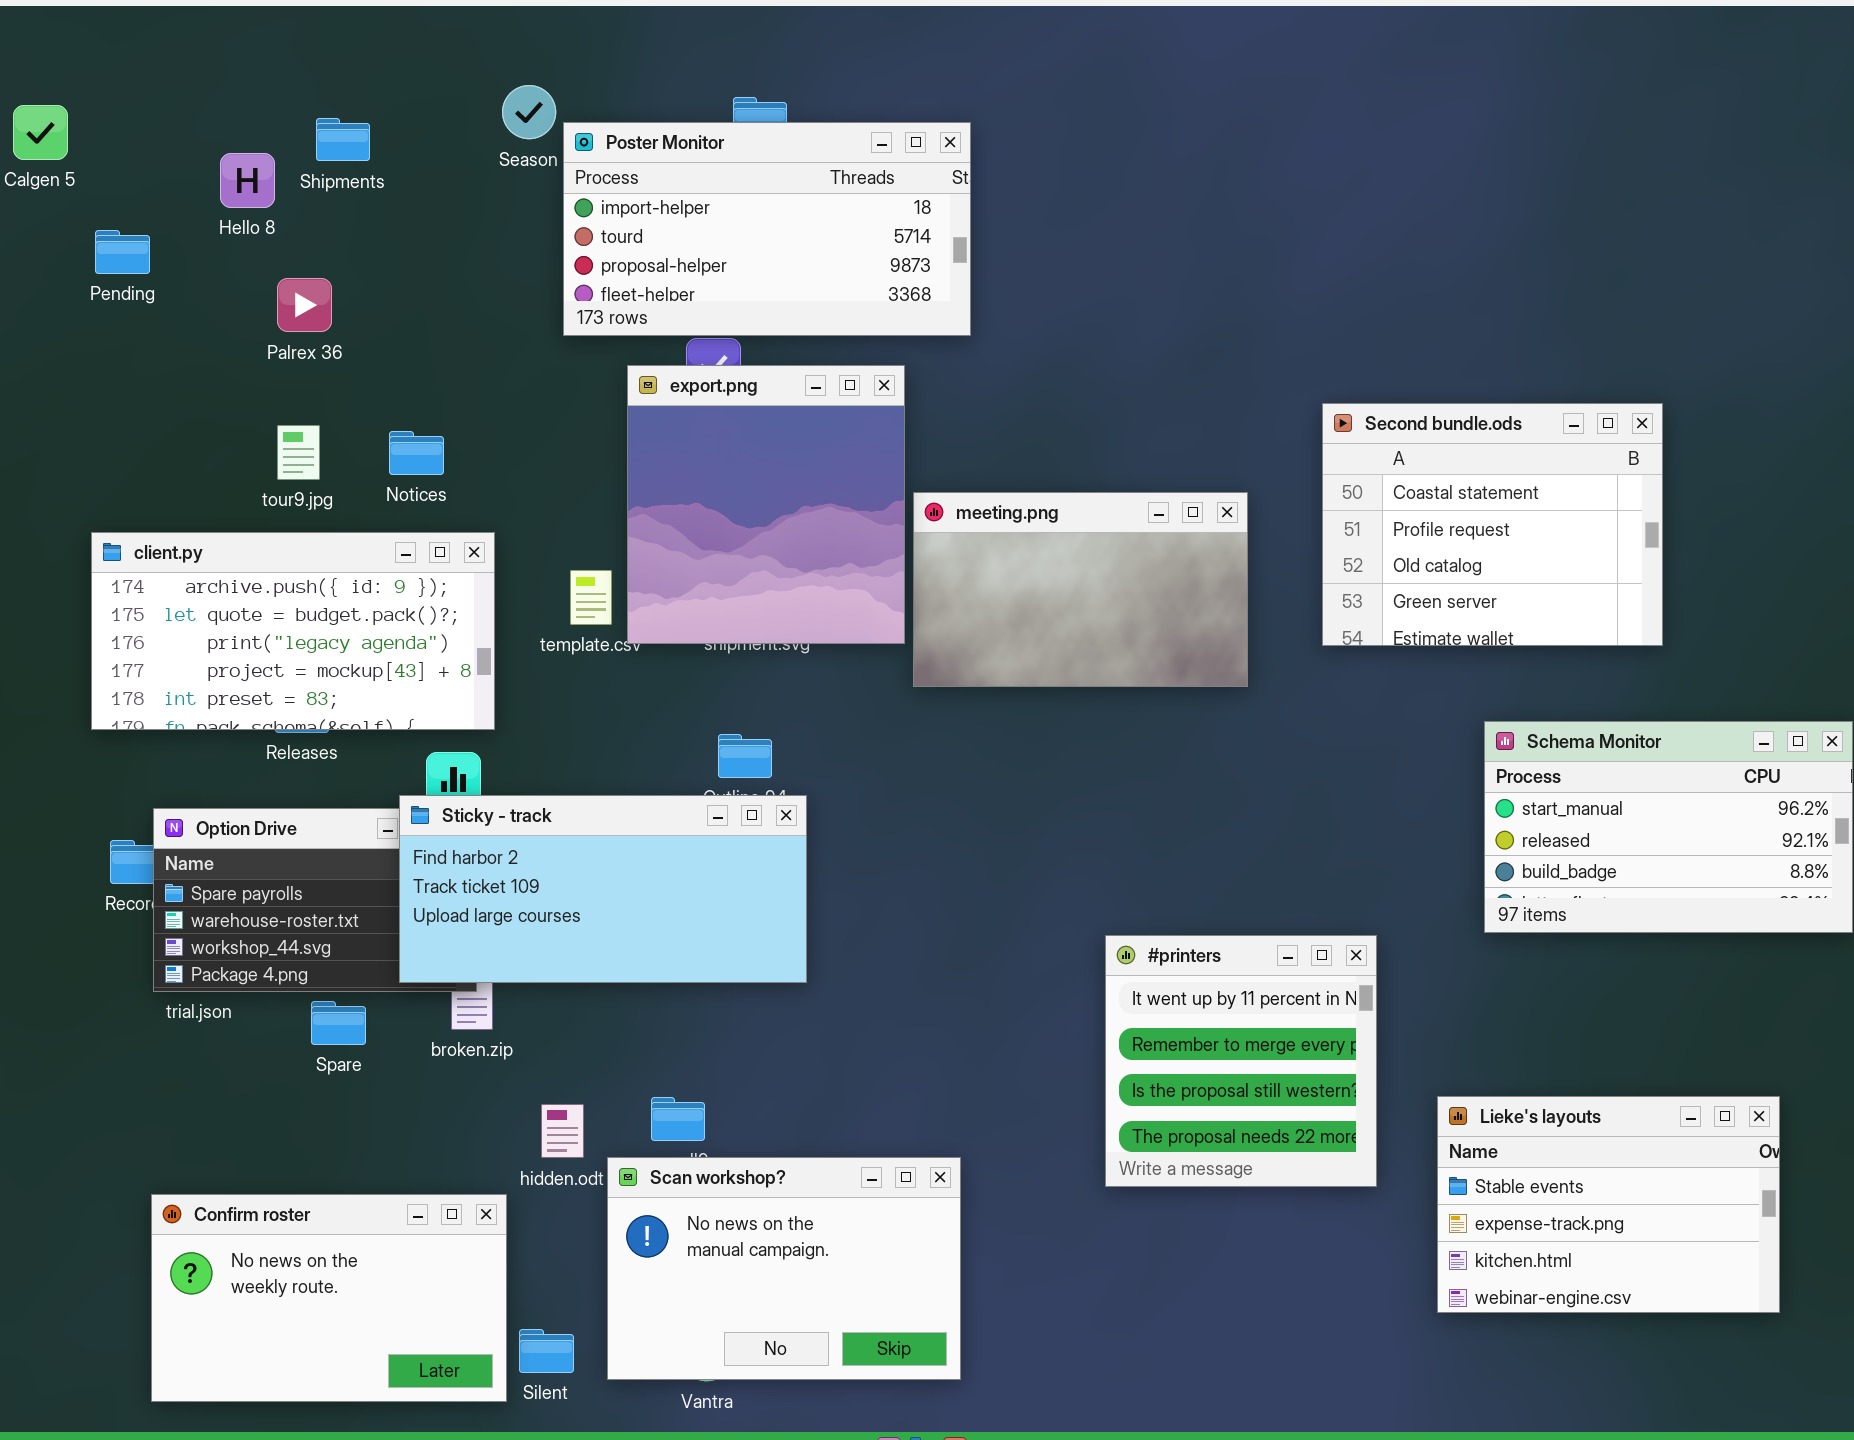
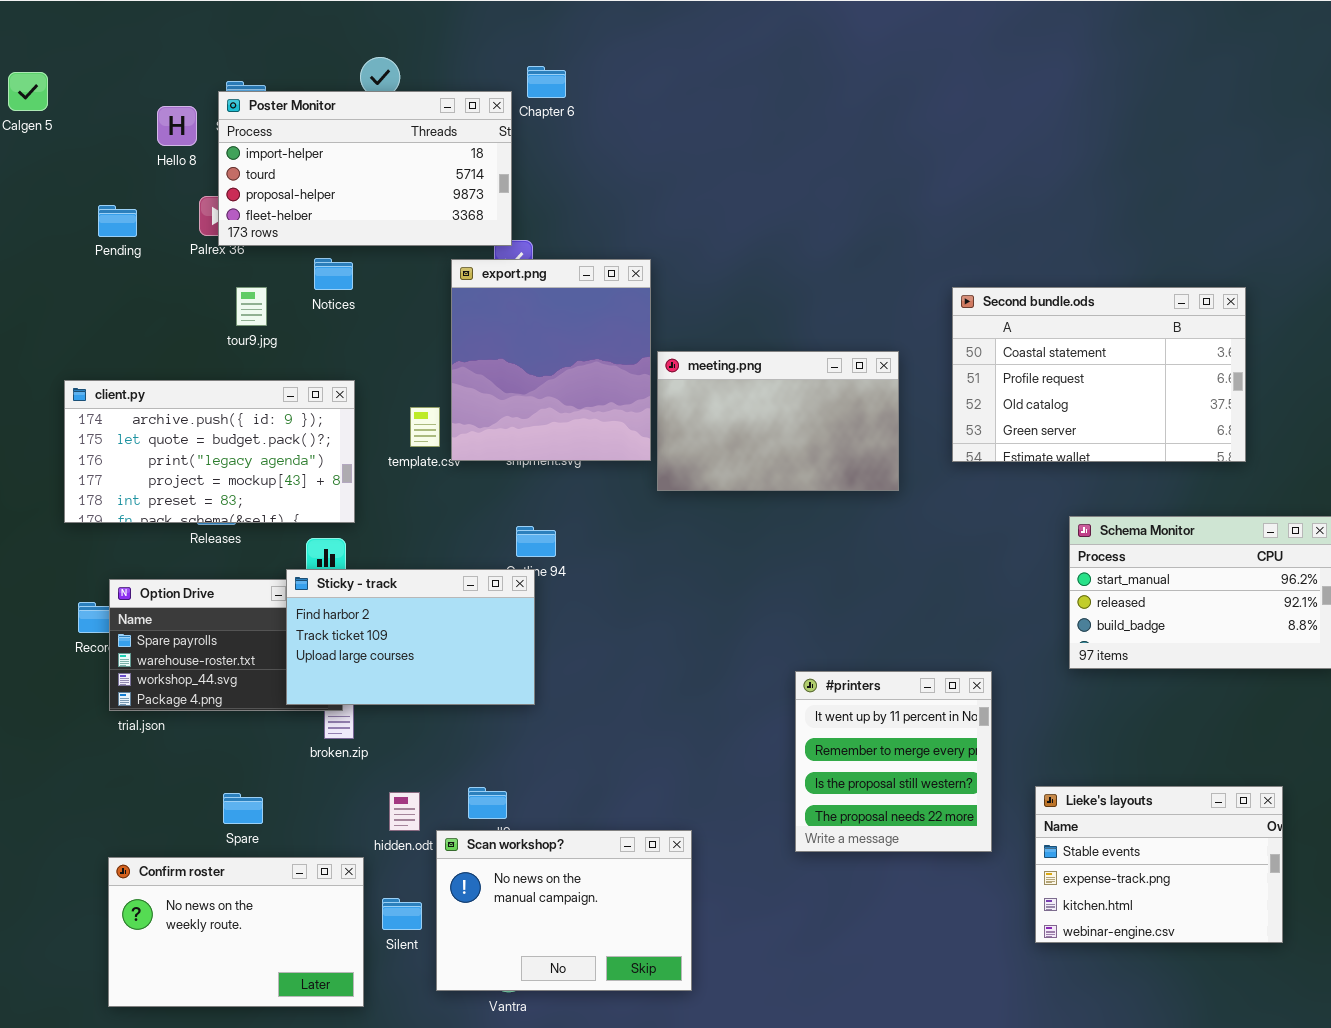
Poster Monitor: [563,122,971,336] -> [218,91,512,246], moved
Pending: [95,230,150,274] -> [98,205,137,237], moved
Second bundle.ods: [1322,403,1663,646] -> [952,287,1246,462], resized
tour9.jpg: [277,425,320,480] -> [236,287,267,326], moved
Notices: [389,431,444,475] -> [314,258,353,290], moved
Sticky - track: [399,795,807,983] -> [286,569,535,705], resized
Spare: [311,1001,366,1045] -> [223,793,263,824], moved
Silent: [519,1329,574,1373] -> [382,898,422,930], moved

